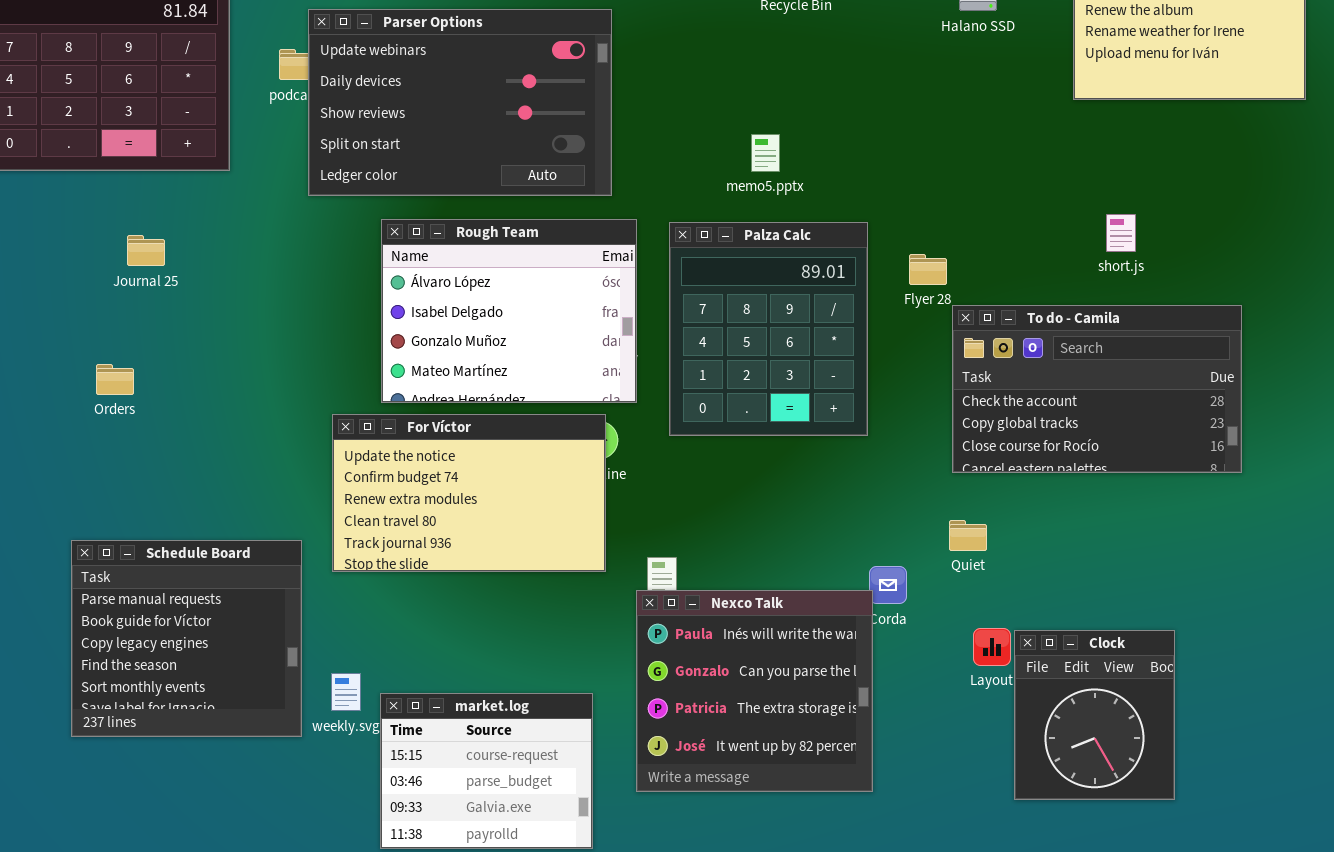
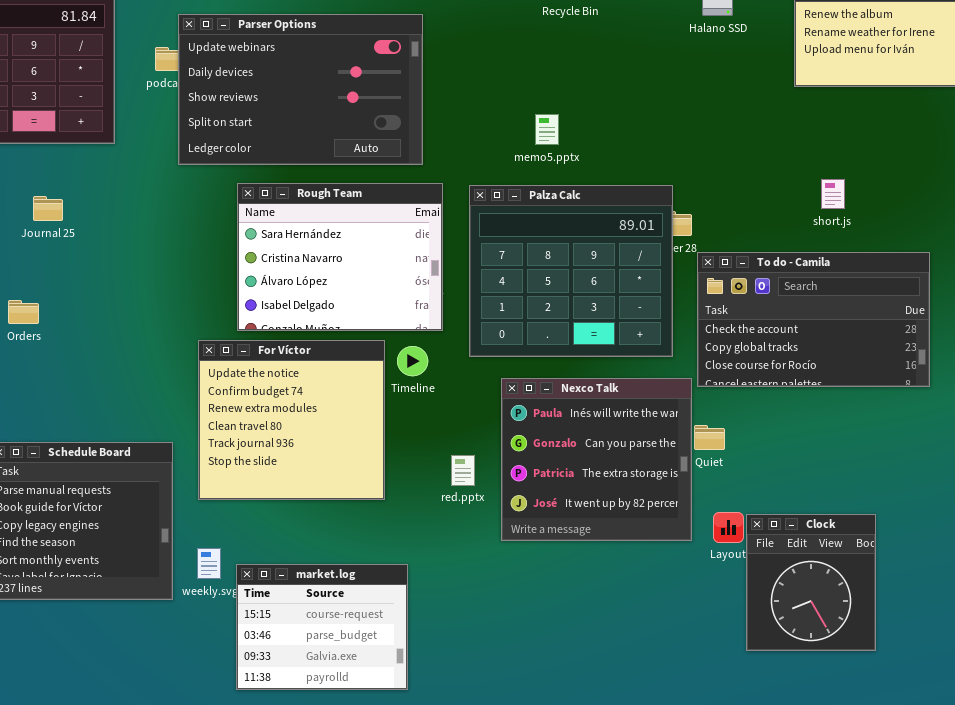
Rough Team: [381,219,637,403] -> [237,183,443,331], scrolled up 2 rows
Palza Calc: [669,222,868,436] -> [469,185,673,357], resized
For Víctor: [332,414,606,572] -> [198,340,385,500], resized
Nexco Talk: [636,590,873,792] -> [501,378,692,541], moved

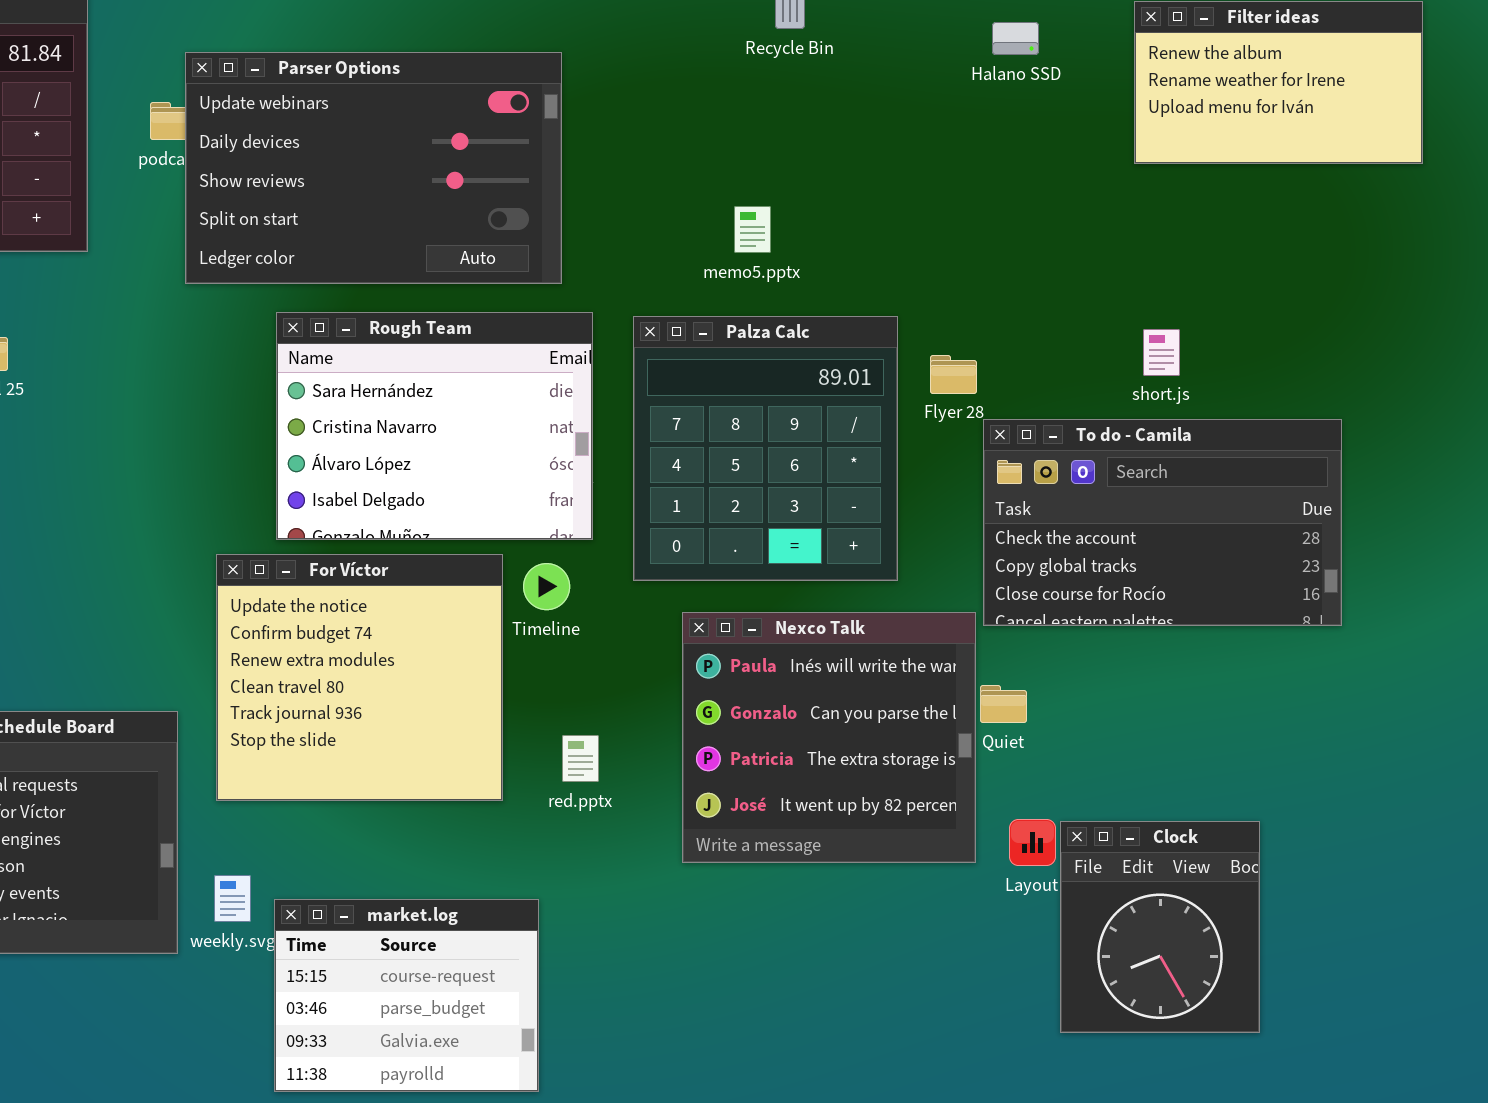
short.js: [821,179,845,209] -> [1143,329,1180,376], moved
Palza Calc: [469,185,673,357] -> [633,316,898,581], resized
red.pptx: [451,455,475,486] -> [562,735,599,782], moved

